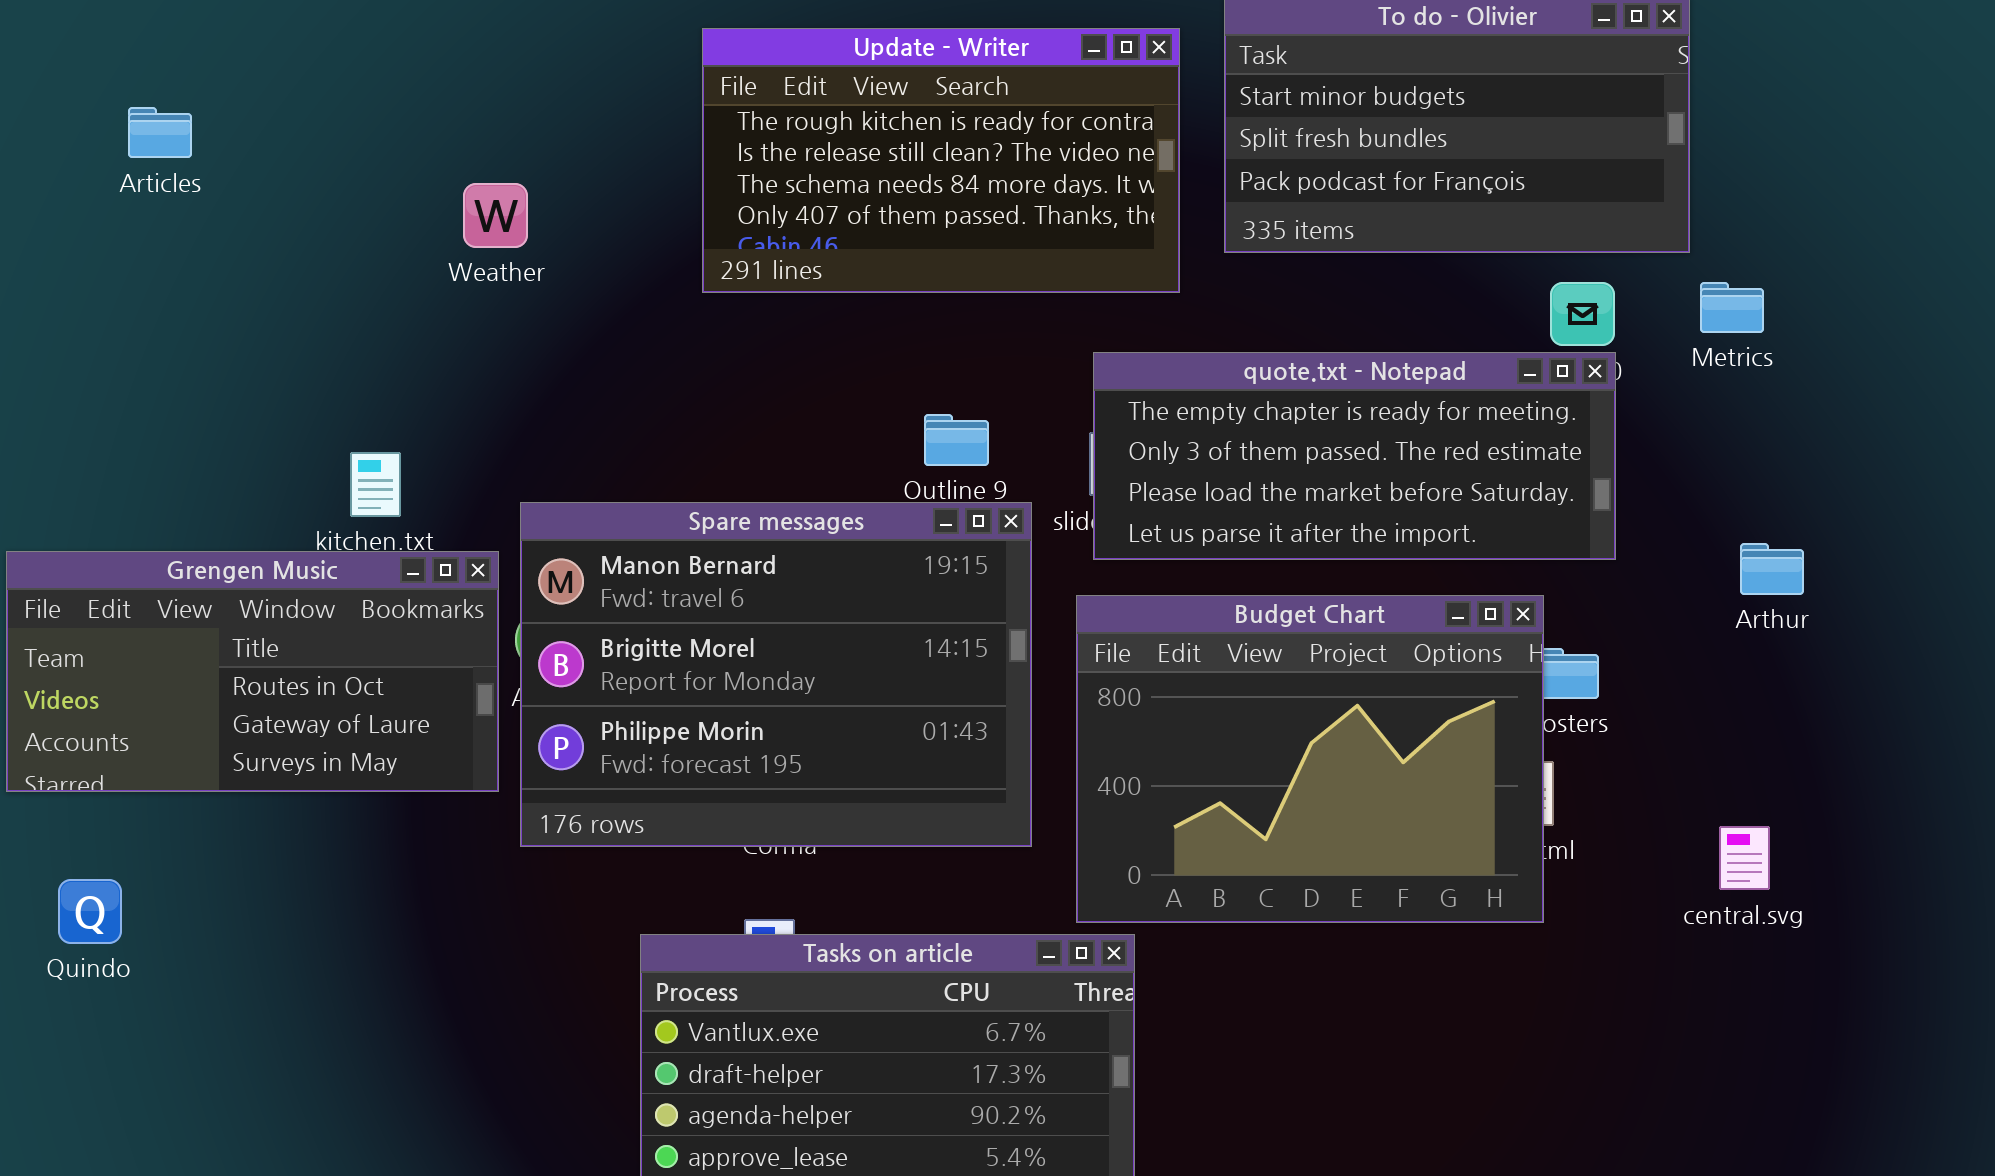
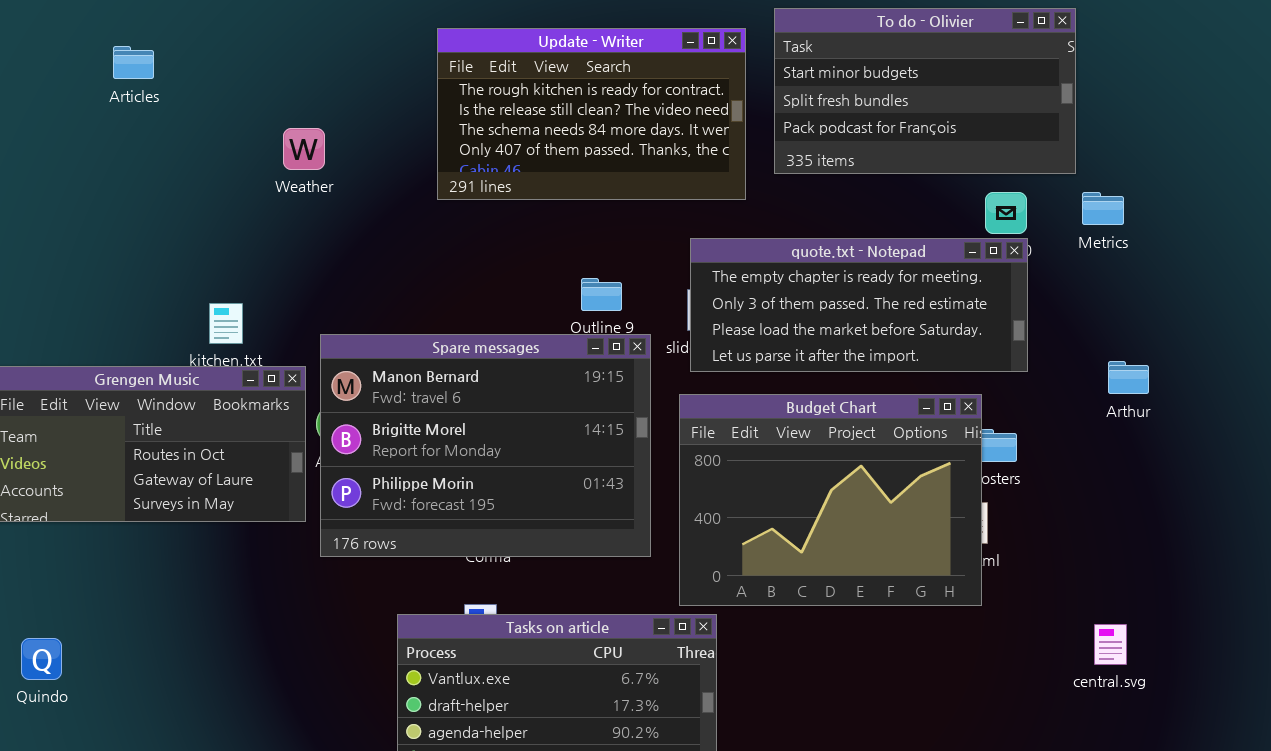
Articles: [128,107,192,158] -> [113,46,154,79], moved
central.svg: [1719,826,1770,890] -> [1094,624,1127,665], moved
Quindo: [58,879,122,944] -> [21,638,62,680], moved

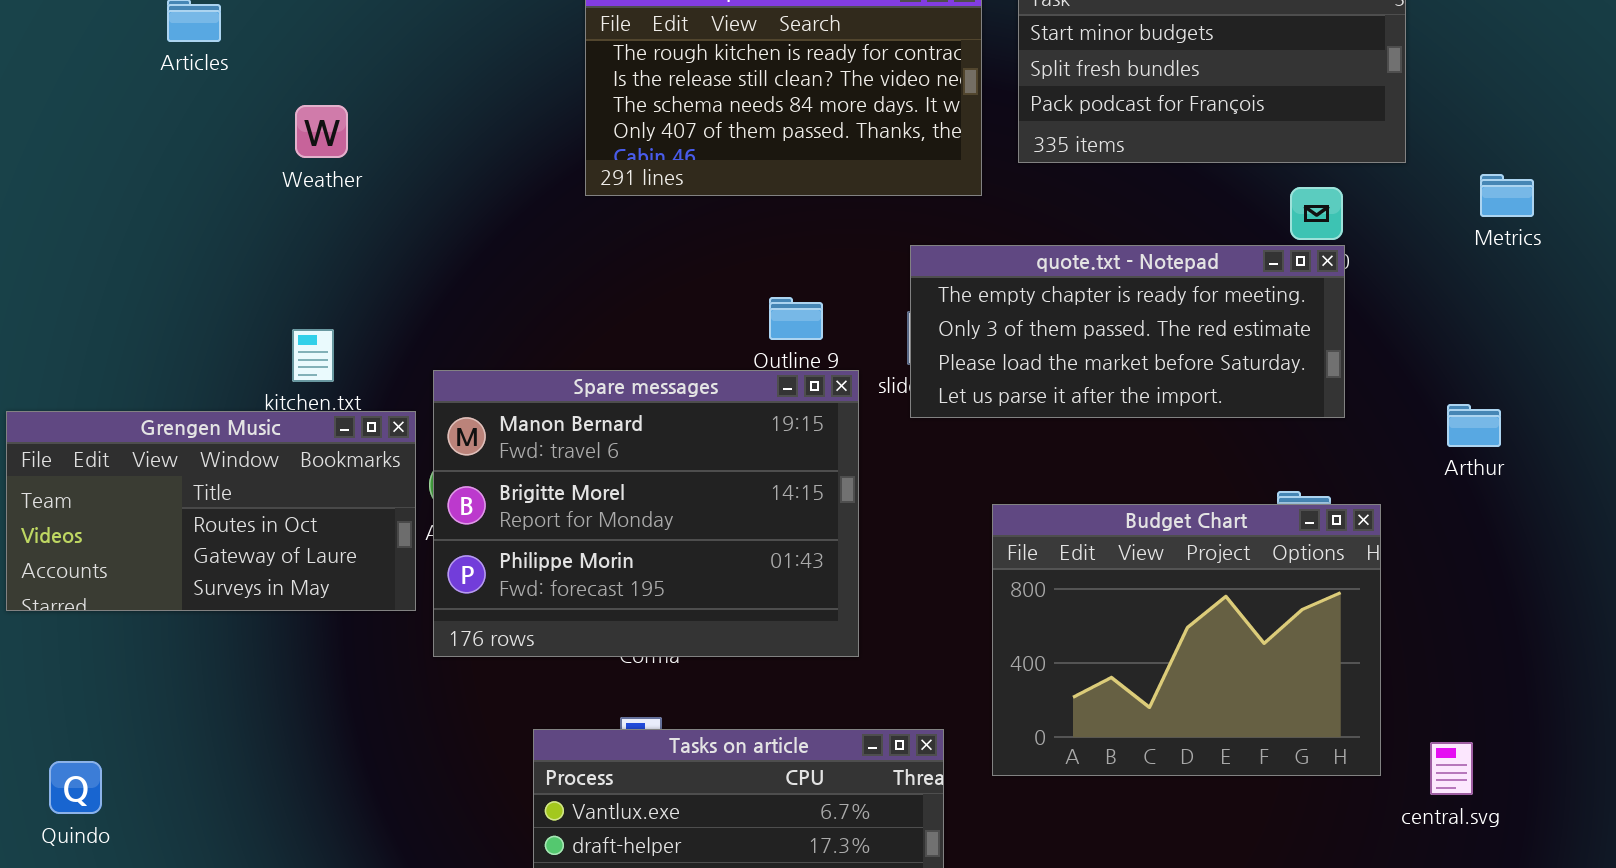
Weather: [283,128,325,170] -> [295,105,348,158], moved
Metrics: [1082,192,1124,225] -> [1480,174,1534,217], moved
Budget Chart: [679,394,982,606] -> [992,504,1381,776], moved

